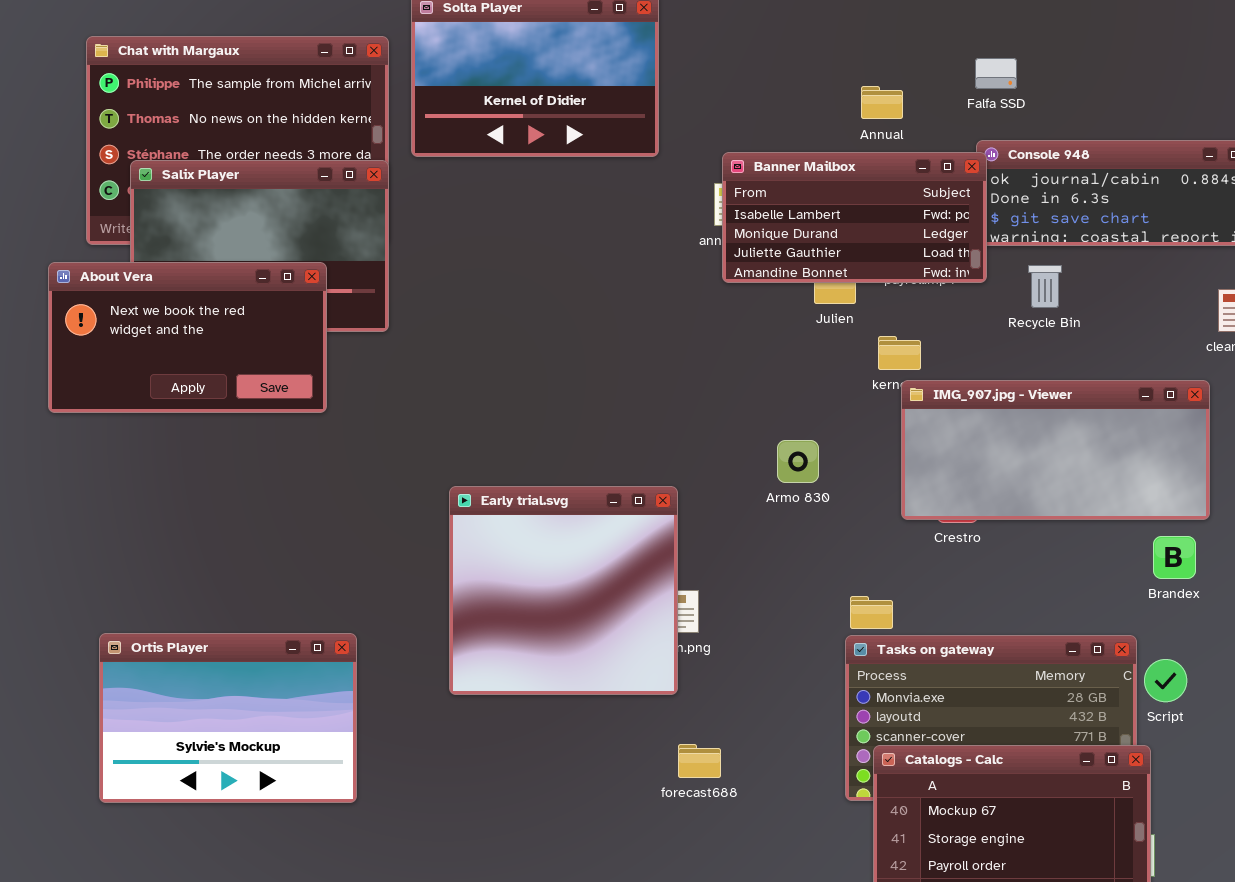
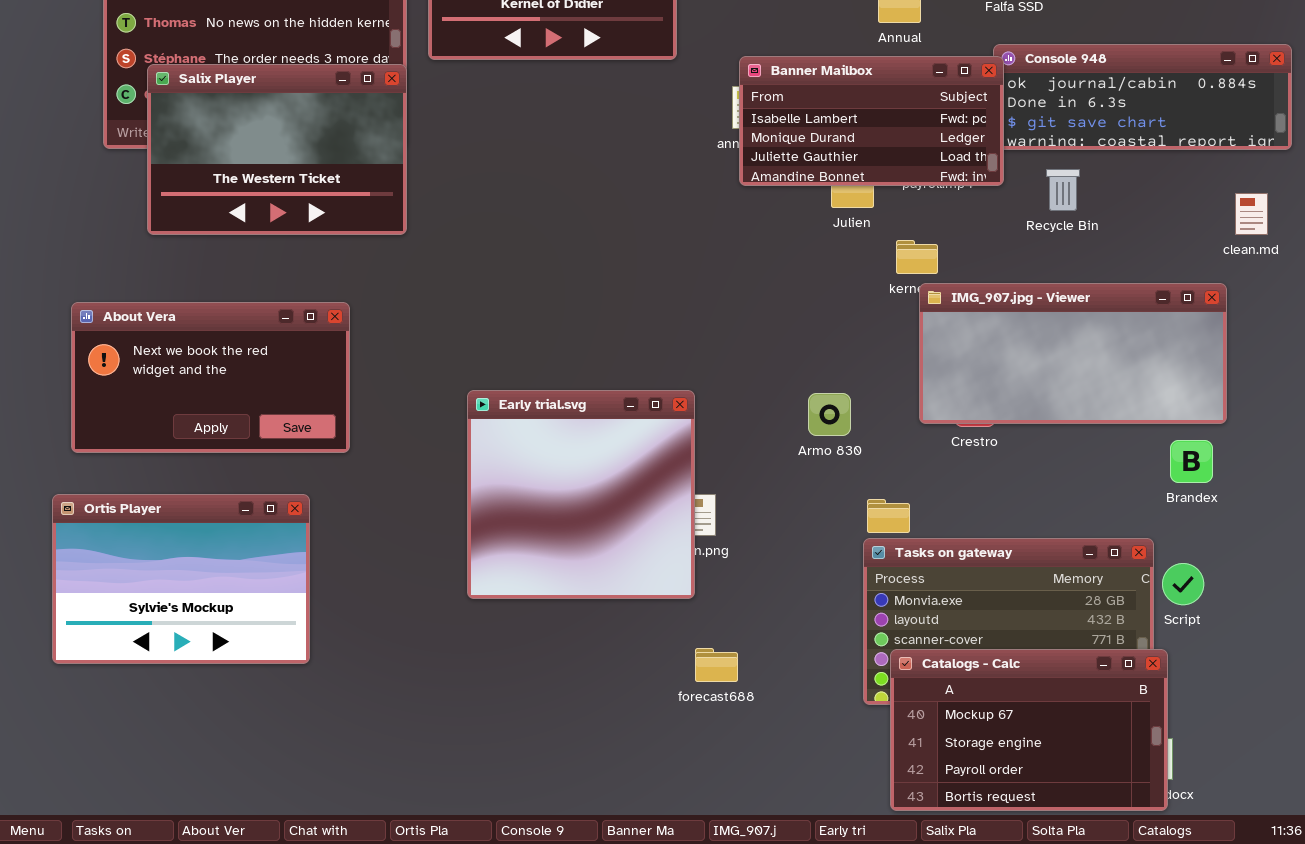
About Vera: [48,262,327,413] -> [71,302,350,453], moved
Armo 830: [777,440,819,483] -> [808,393,851,436], moved
Ortis Player: [99,633,357,803] -> [52,494,310,664], moved

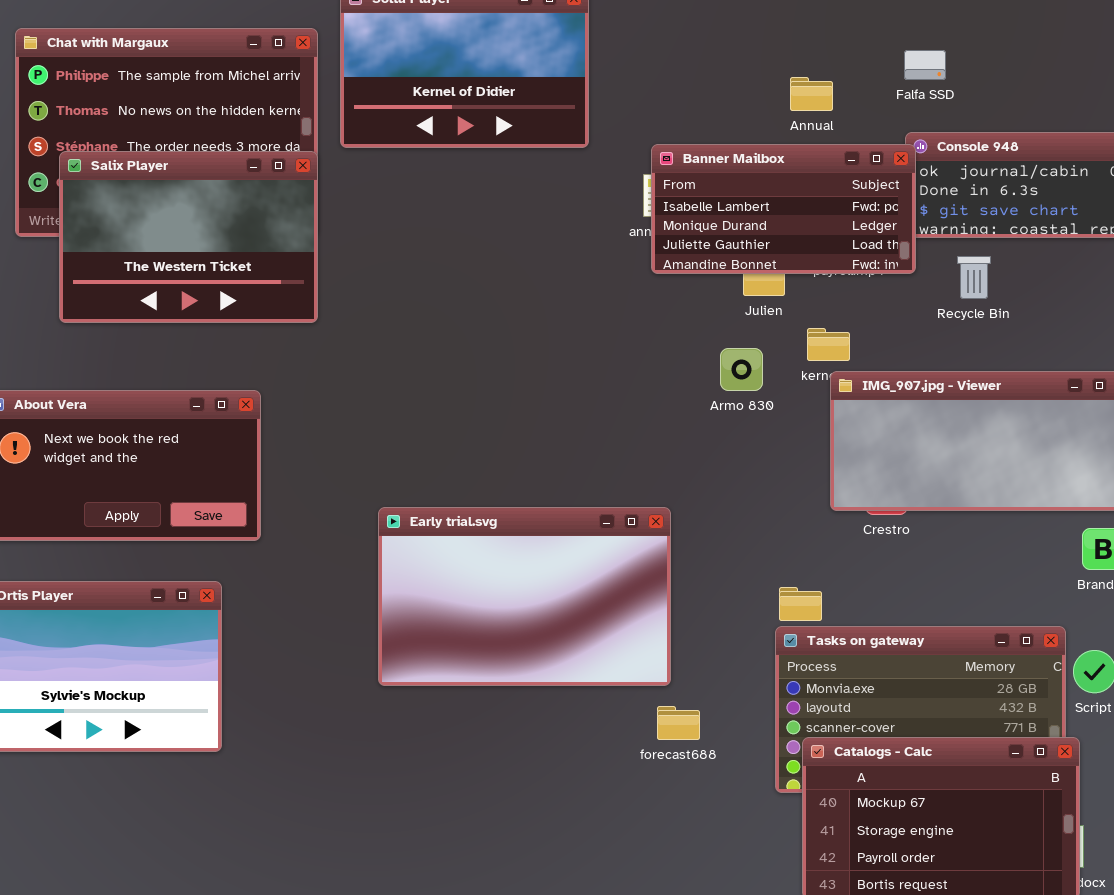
Early trial.svg: [467,390,695,599] -> [378,507,671,686], resized
Armo 830: [808,393,851,436] -> [720,348,763,391], moved
forecast688: [695,648,738,682] -> [657,706,700,740], moved

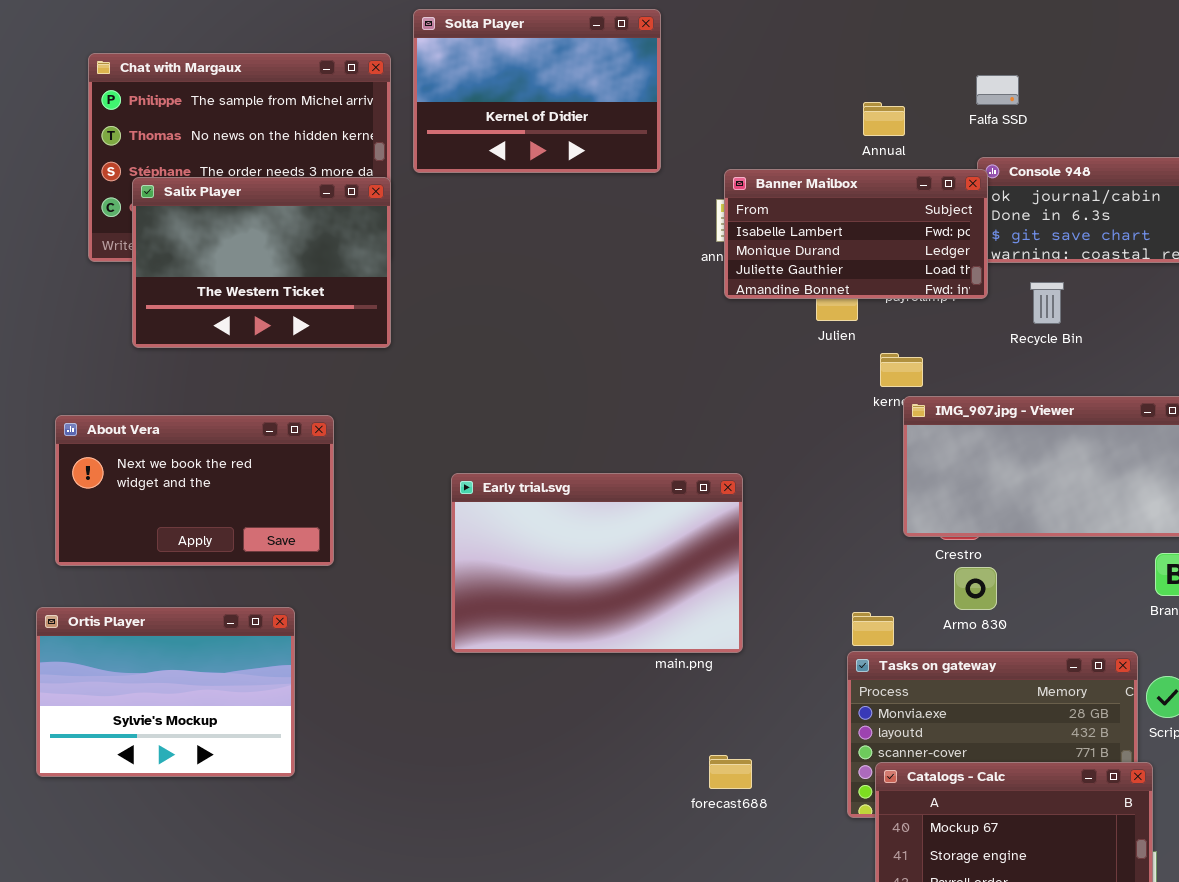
Armo 830: [720,348,763,391] -> [954,567,997,610], moved
Early trial.svg: [378,507,671,686] -> [451,473,743,653], moved
forecast688: [657,706,700,740] -> [709,755,752,789], moved

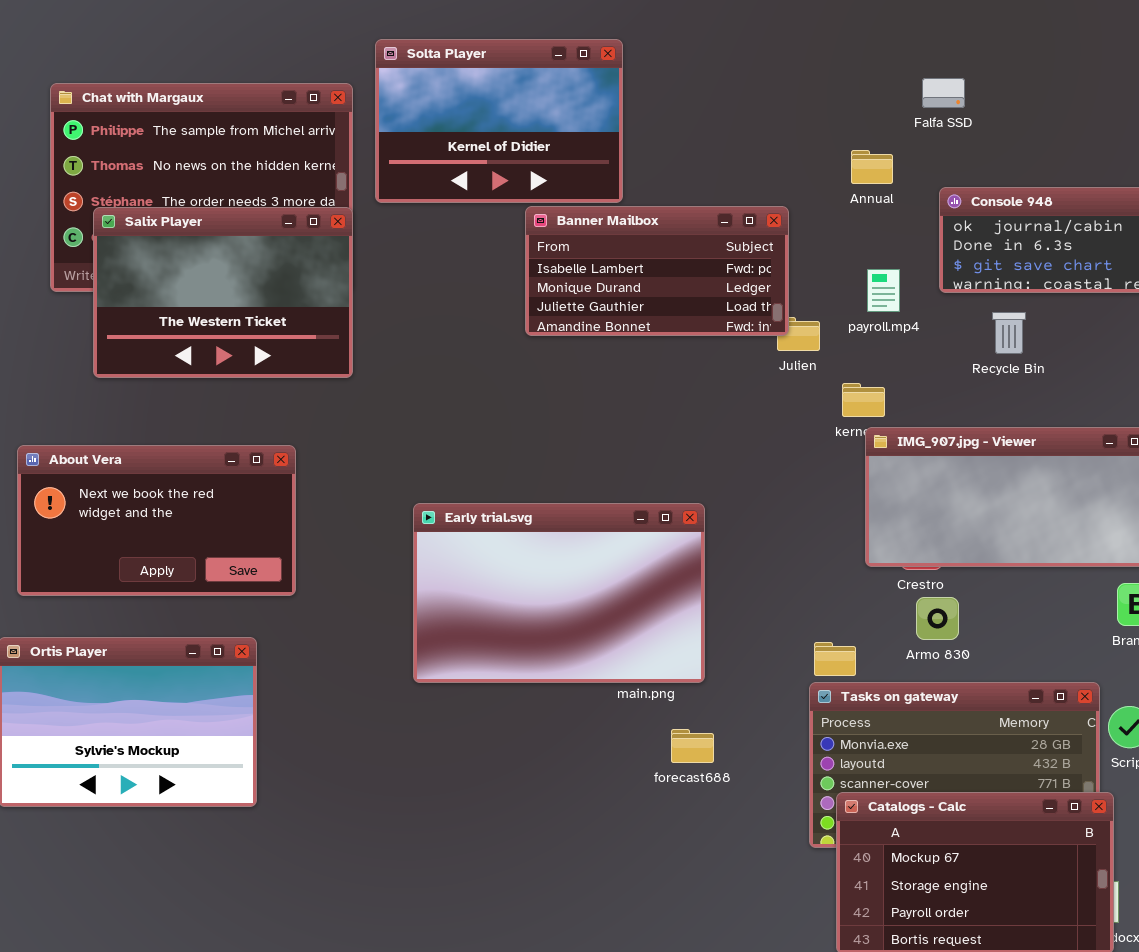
Falfa SSD: [976,75,1019,105] -> [922,78,965,108], moved
Annual: [863,102,905,136] -> [851,150,893,184], moved
Banner Mailbox: [724,169,988,299] -> [525,206,789,336], moved
forecast688: [709,755,752,789] -> [671,729,714,763], moved

